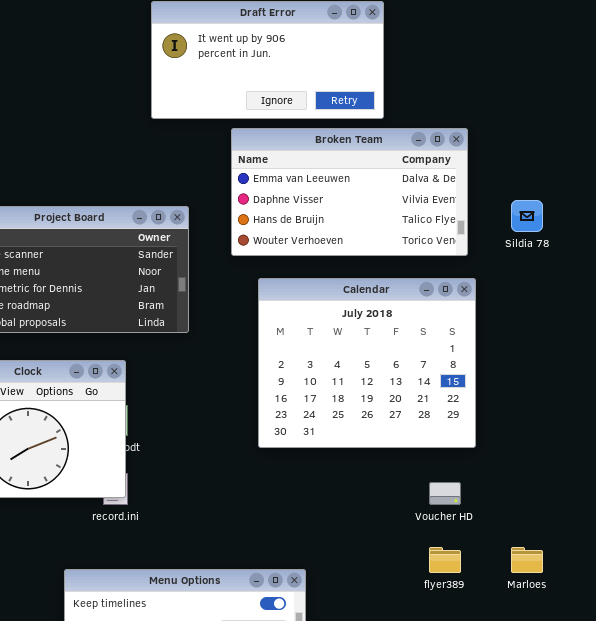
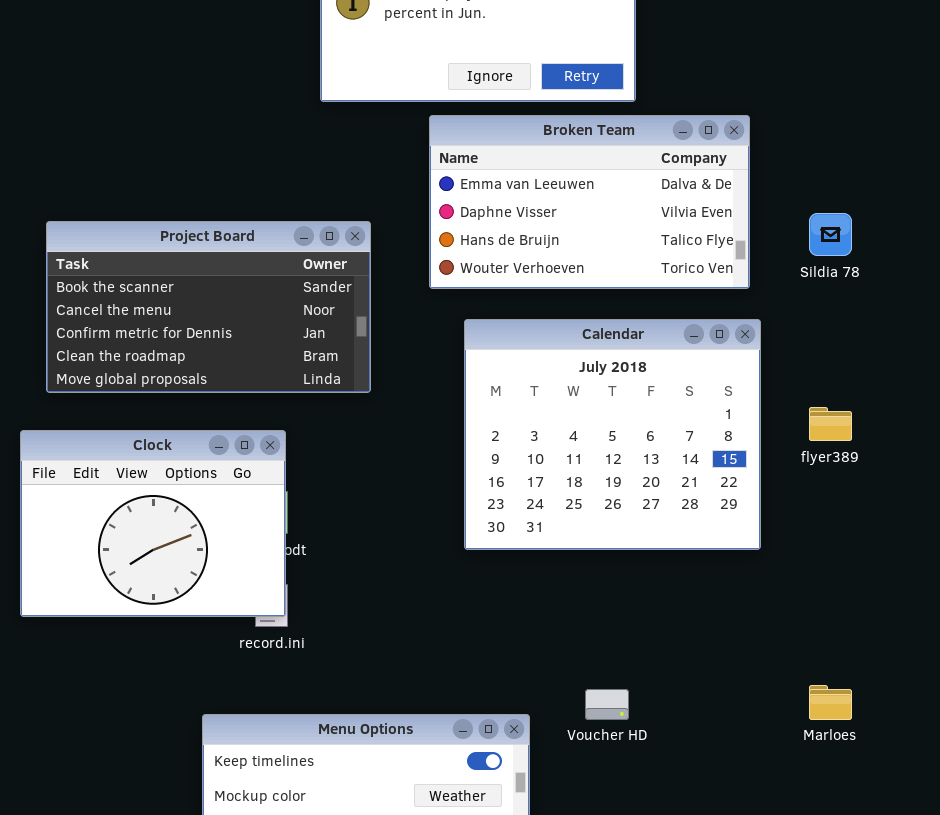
Voucher HD: [429,482,461,505] -> [585,689,629,720], moved
flyer389: [429,547,461,573] -> [809,407,852,441], moved

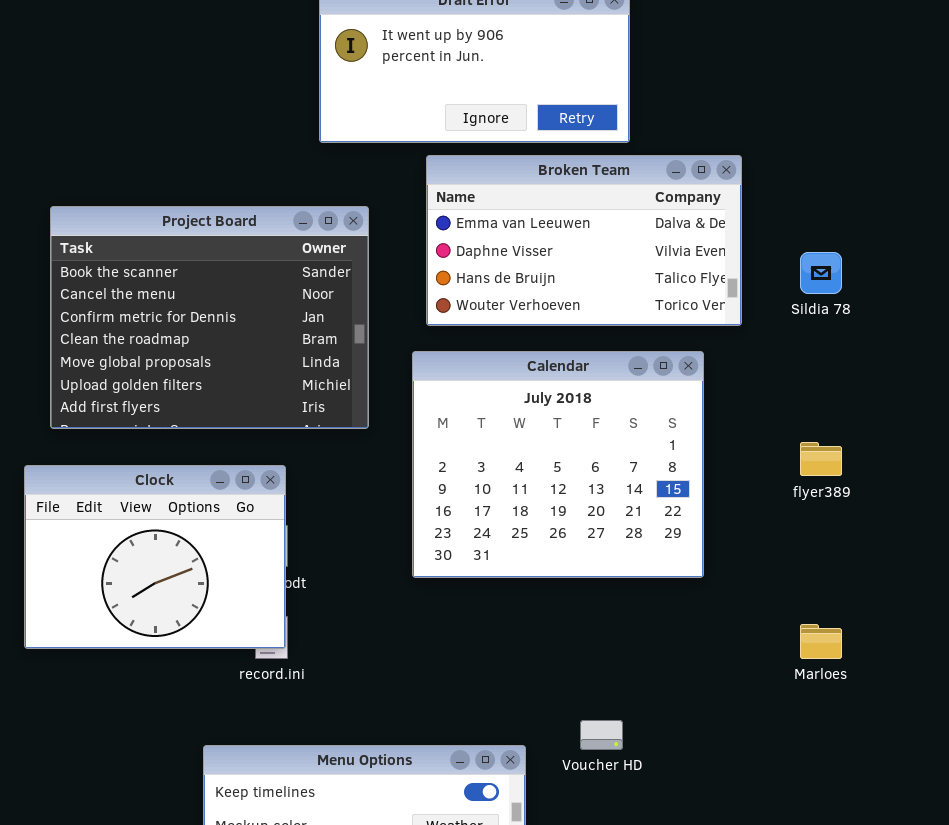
Project Board: [46,221,371,393] -> [50,206,369,429], resized
Calendar: [464,319,761,550] -> [412,351,704,578], moved
Marloes: [809,685,852,720] -> [800,624,842,659], moved

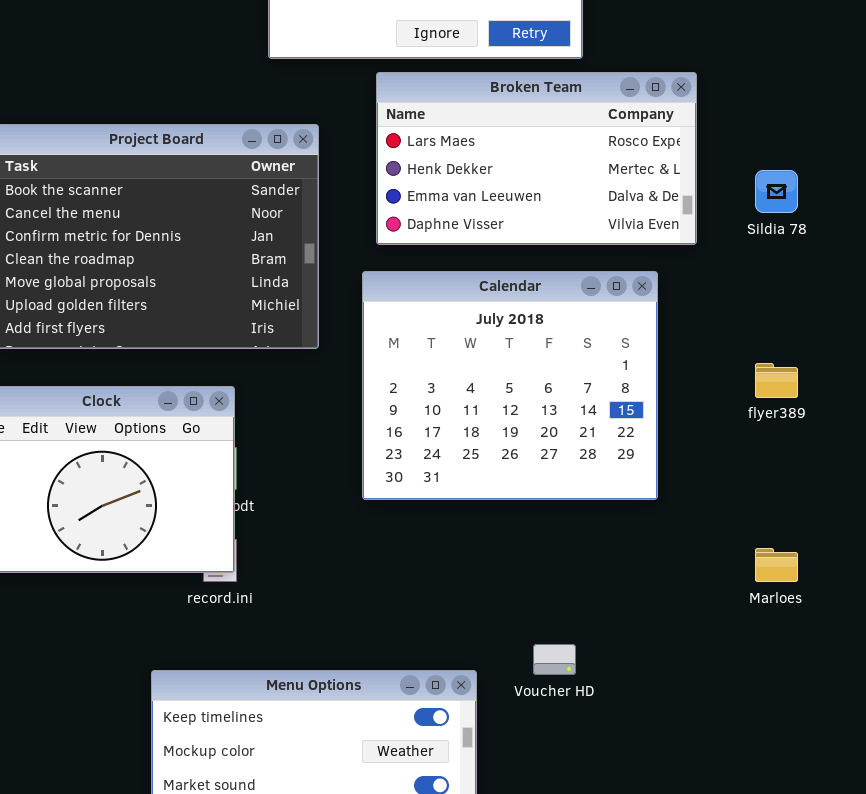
Broken Team: [426,155,742,326] -> [376,72,697,245], scrolled up 2 rows

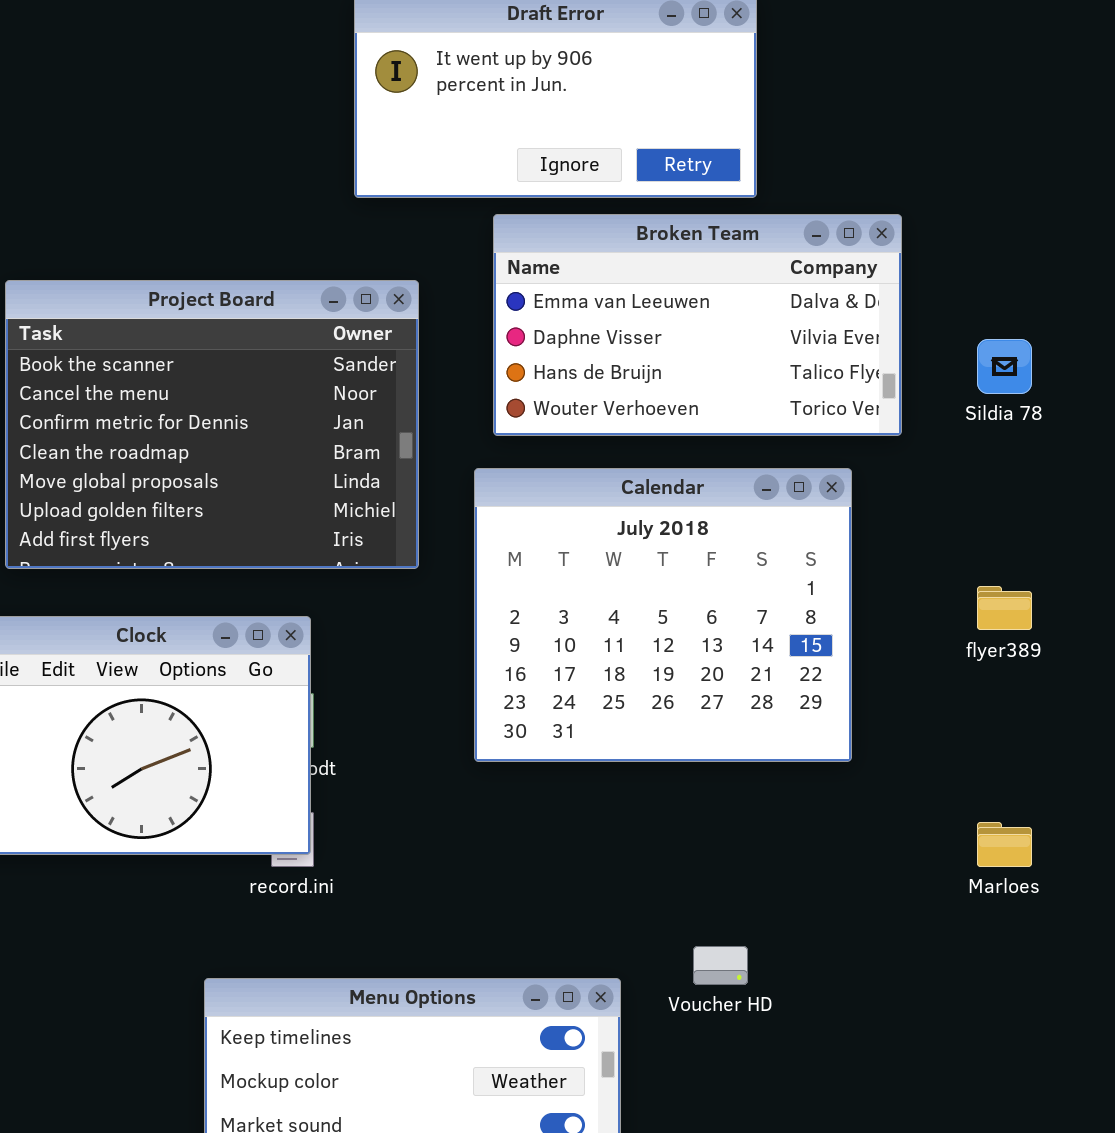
Broken Team: [376,72,697,245] -> [493,214,902,436], scrolled down 2 rows

